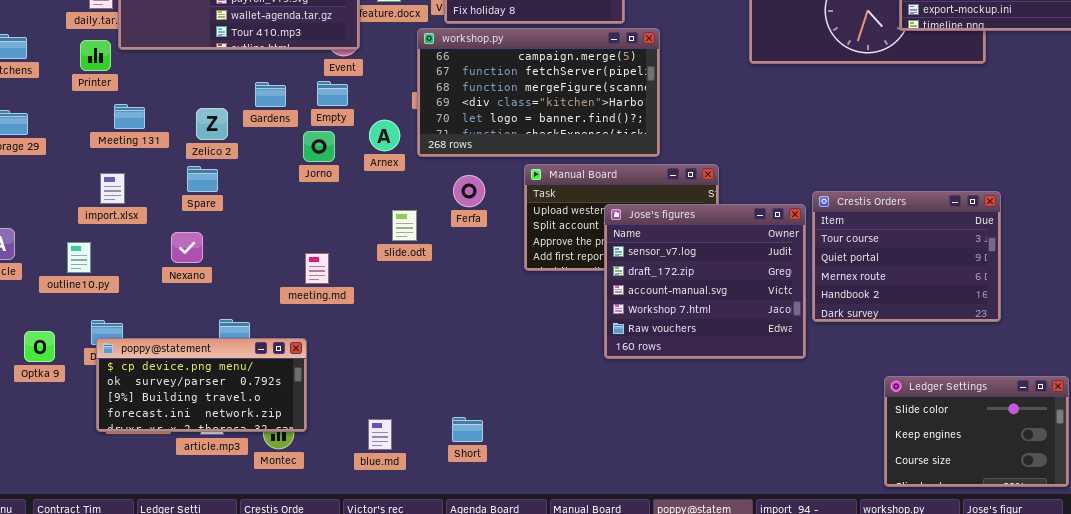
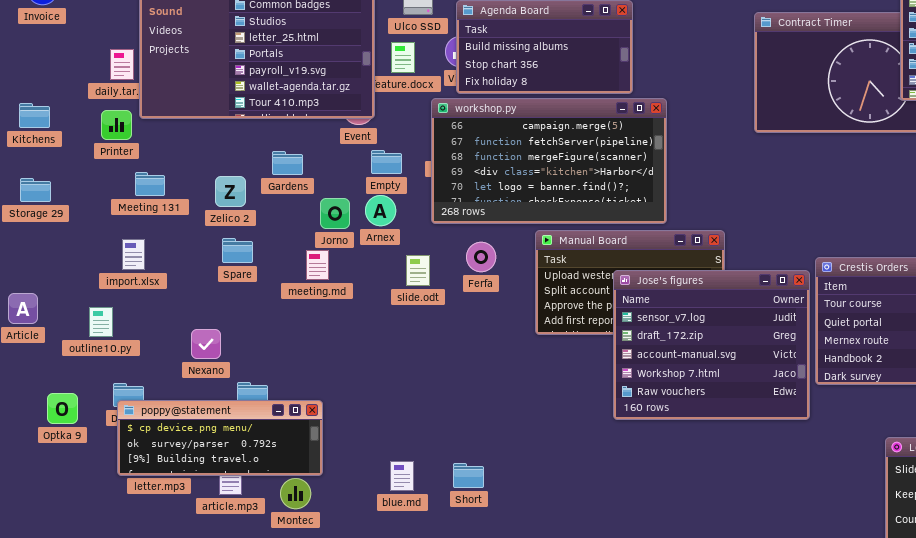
Empty: [317,81,348,106] -> [371,150,402,174], moved
Arnex: [369,120,400,151] -> [365,195,396,226], moved
Spare: [187,166,218,192] -> [222,238,253,263], moved
slide.odt: [392,210,417,241] -> [406,255,430,286], moved
Nexano: [171,232,203,263] -> [191,329,221,359], moved
meeting.md: [305,253,329,284] -> [306,250,329,280], moved
poppy@statement: [96,338,307,432] -> [117,400,323,476], resized
Short: [452,417,483,442] -> [453,463,484,488], moved
blue.md: [368,419,392,450] -> [390,461,414,491], moved

